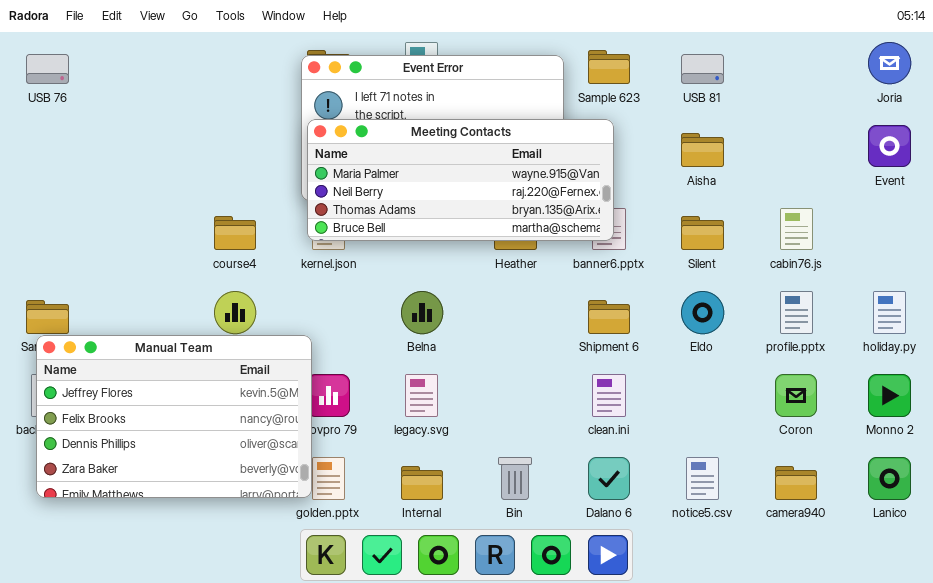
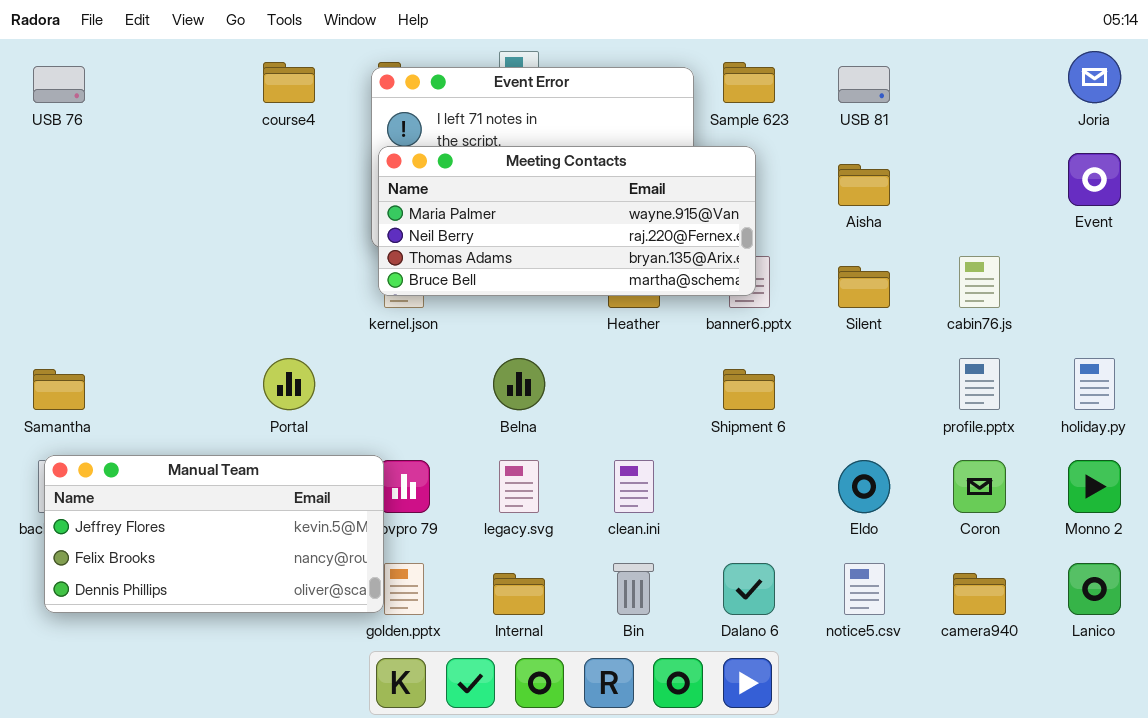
course4: [214,216,256,250] -> [263,62,315,103], moved
Eldo: [681,291,724,334] -> [838,460,890,513], moved
Manual Team: [36,335,312,498] -> [44,455,384,613], resized
clean.ini: [592,374,626,417] -> [614,460,654,513], moved

